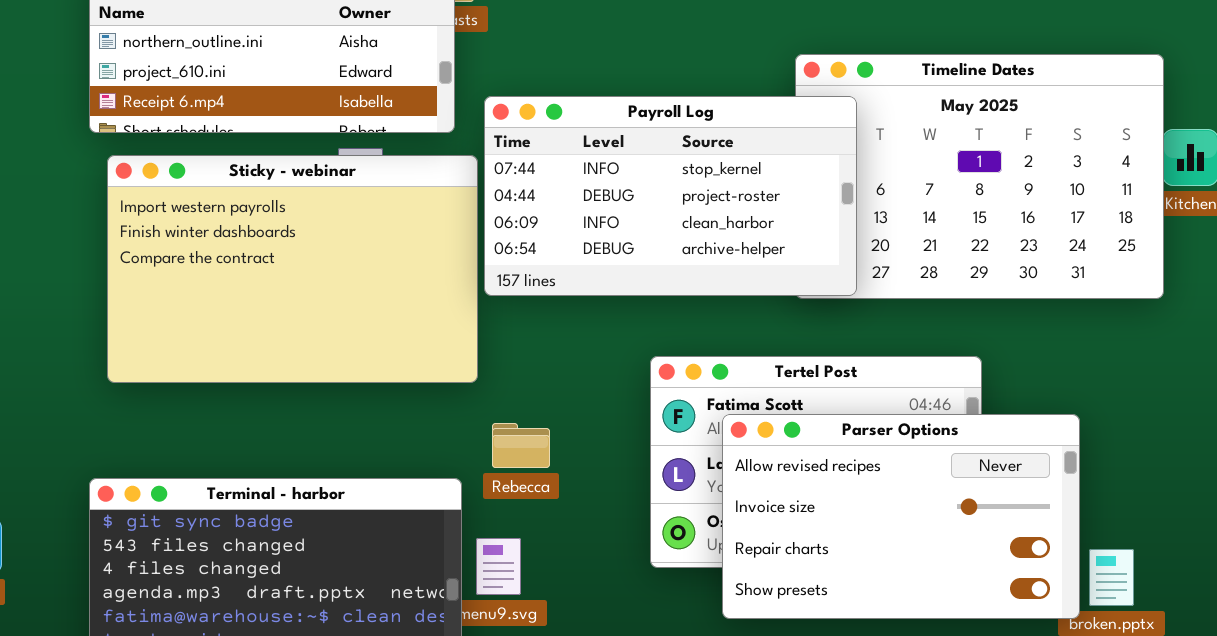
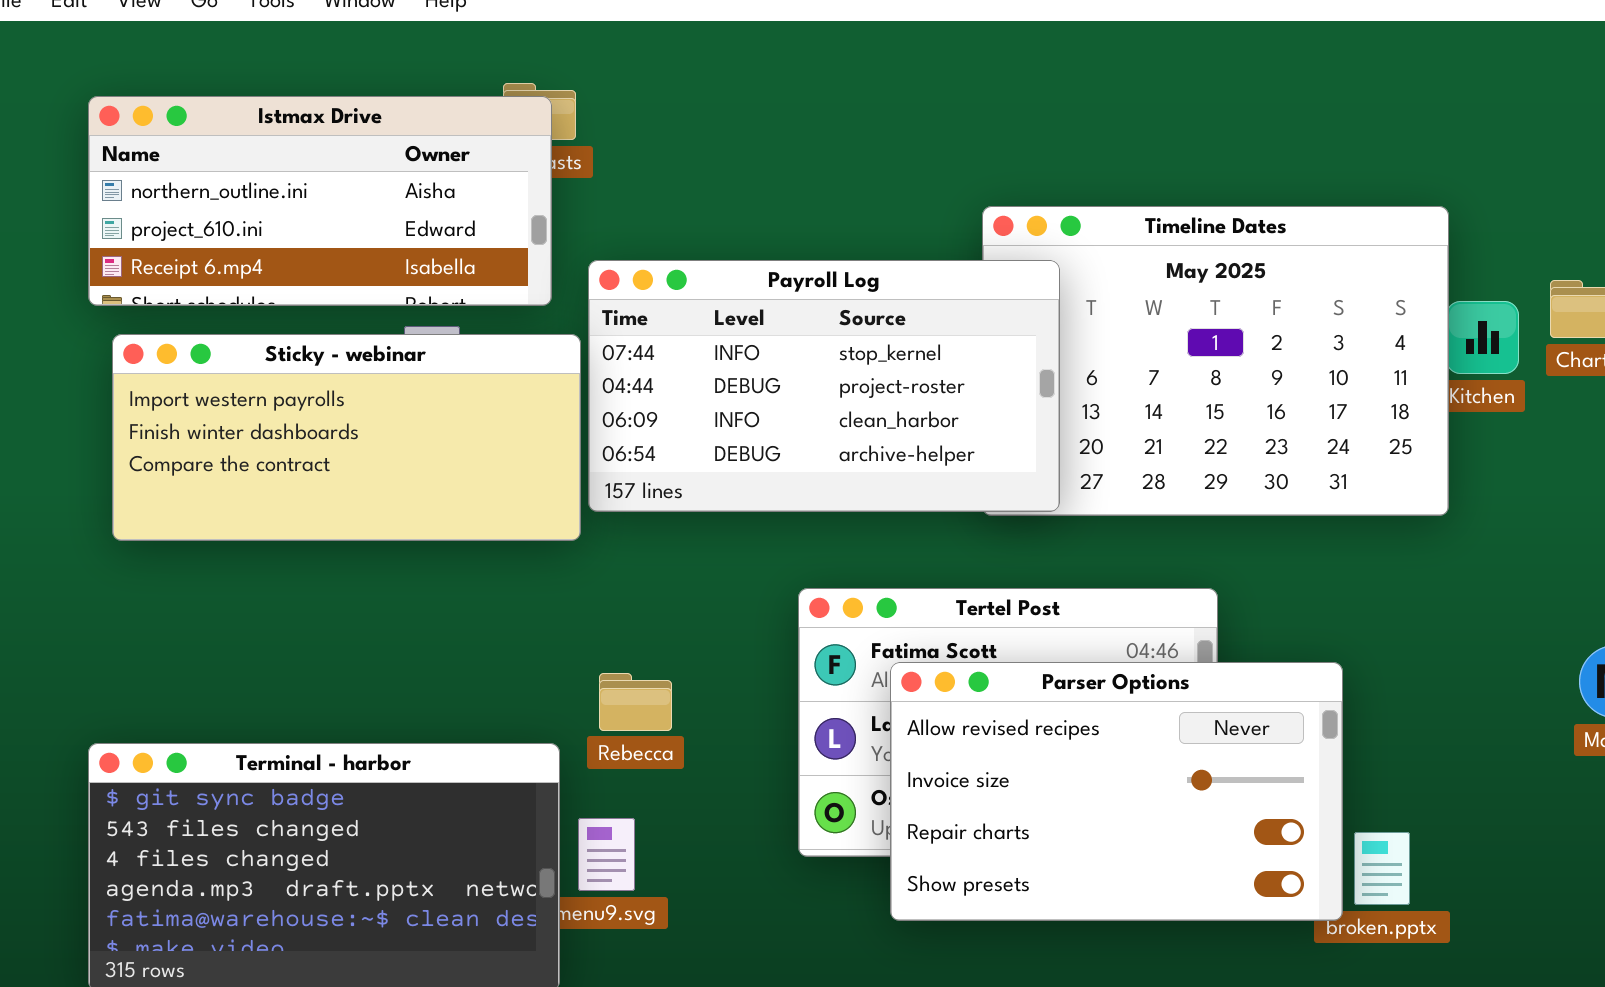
Sticky - webinar: [107,155,478,383] -> [112,334,581,541], resized

